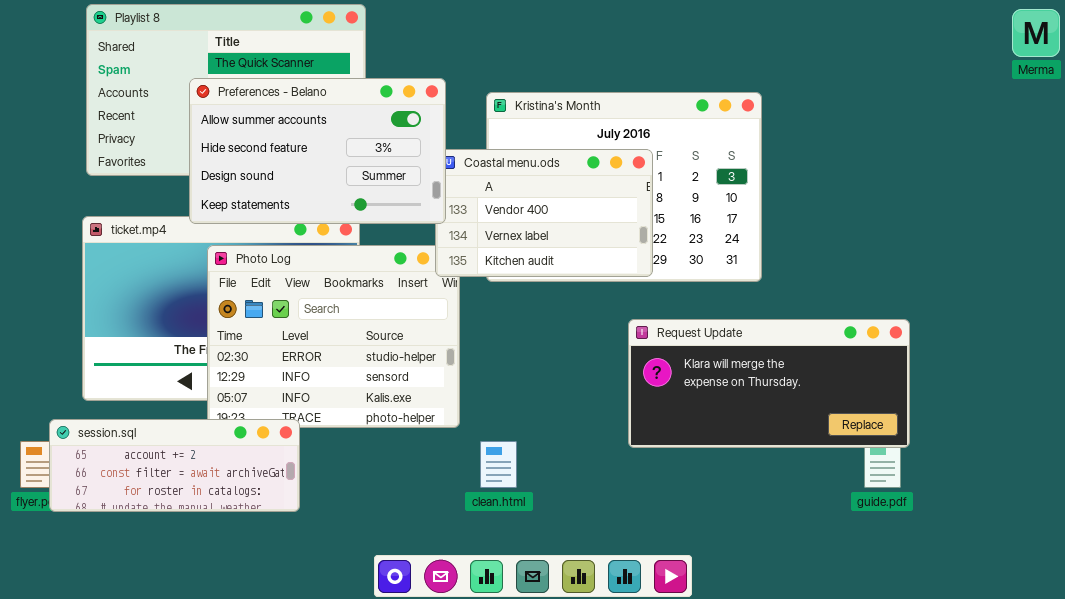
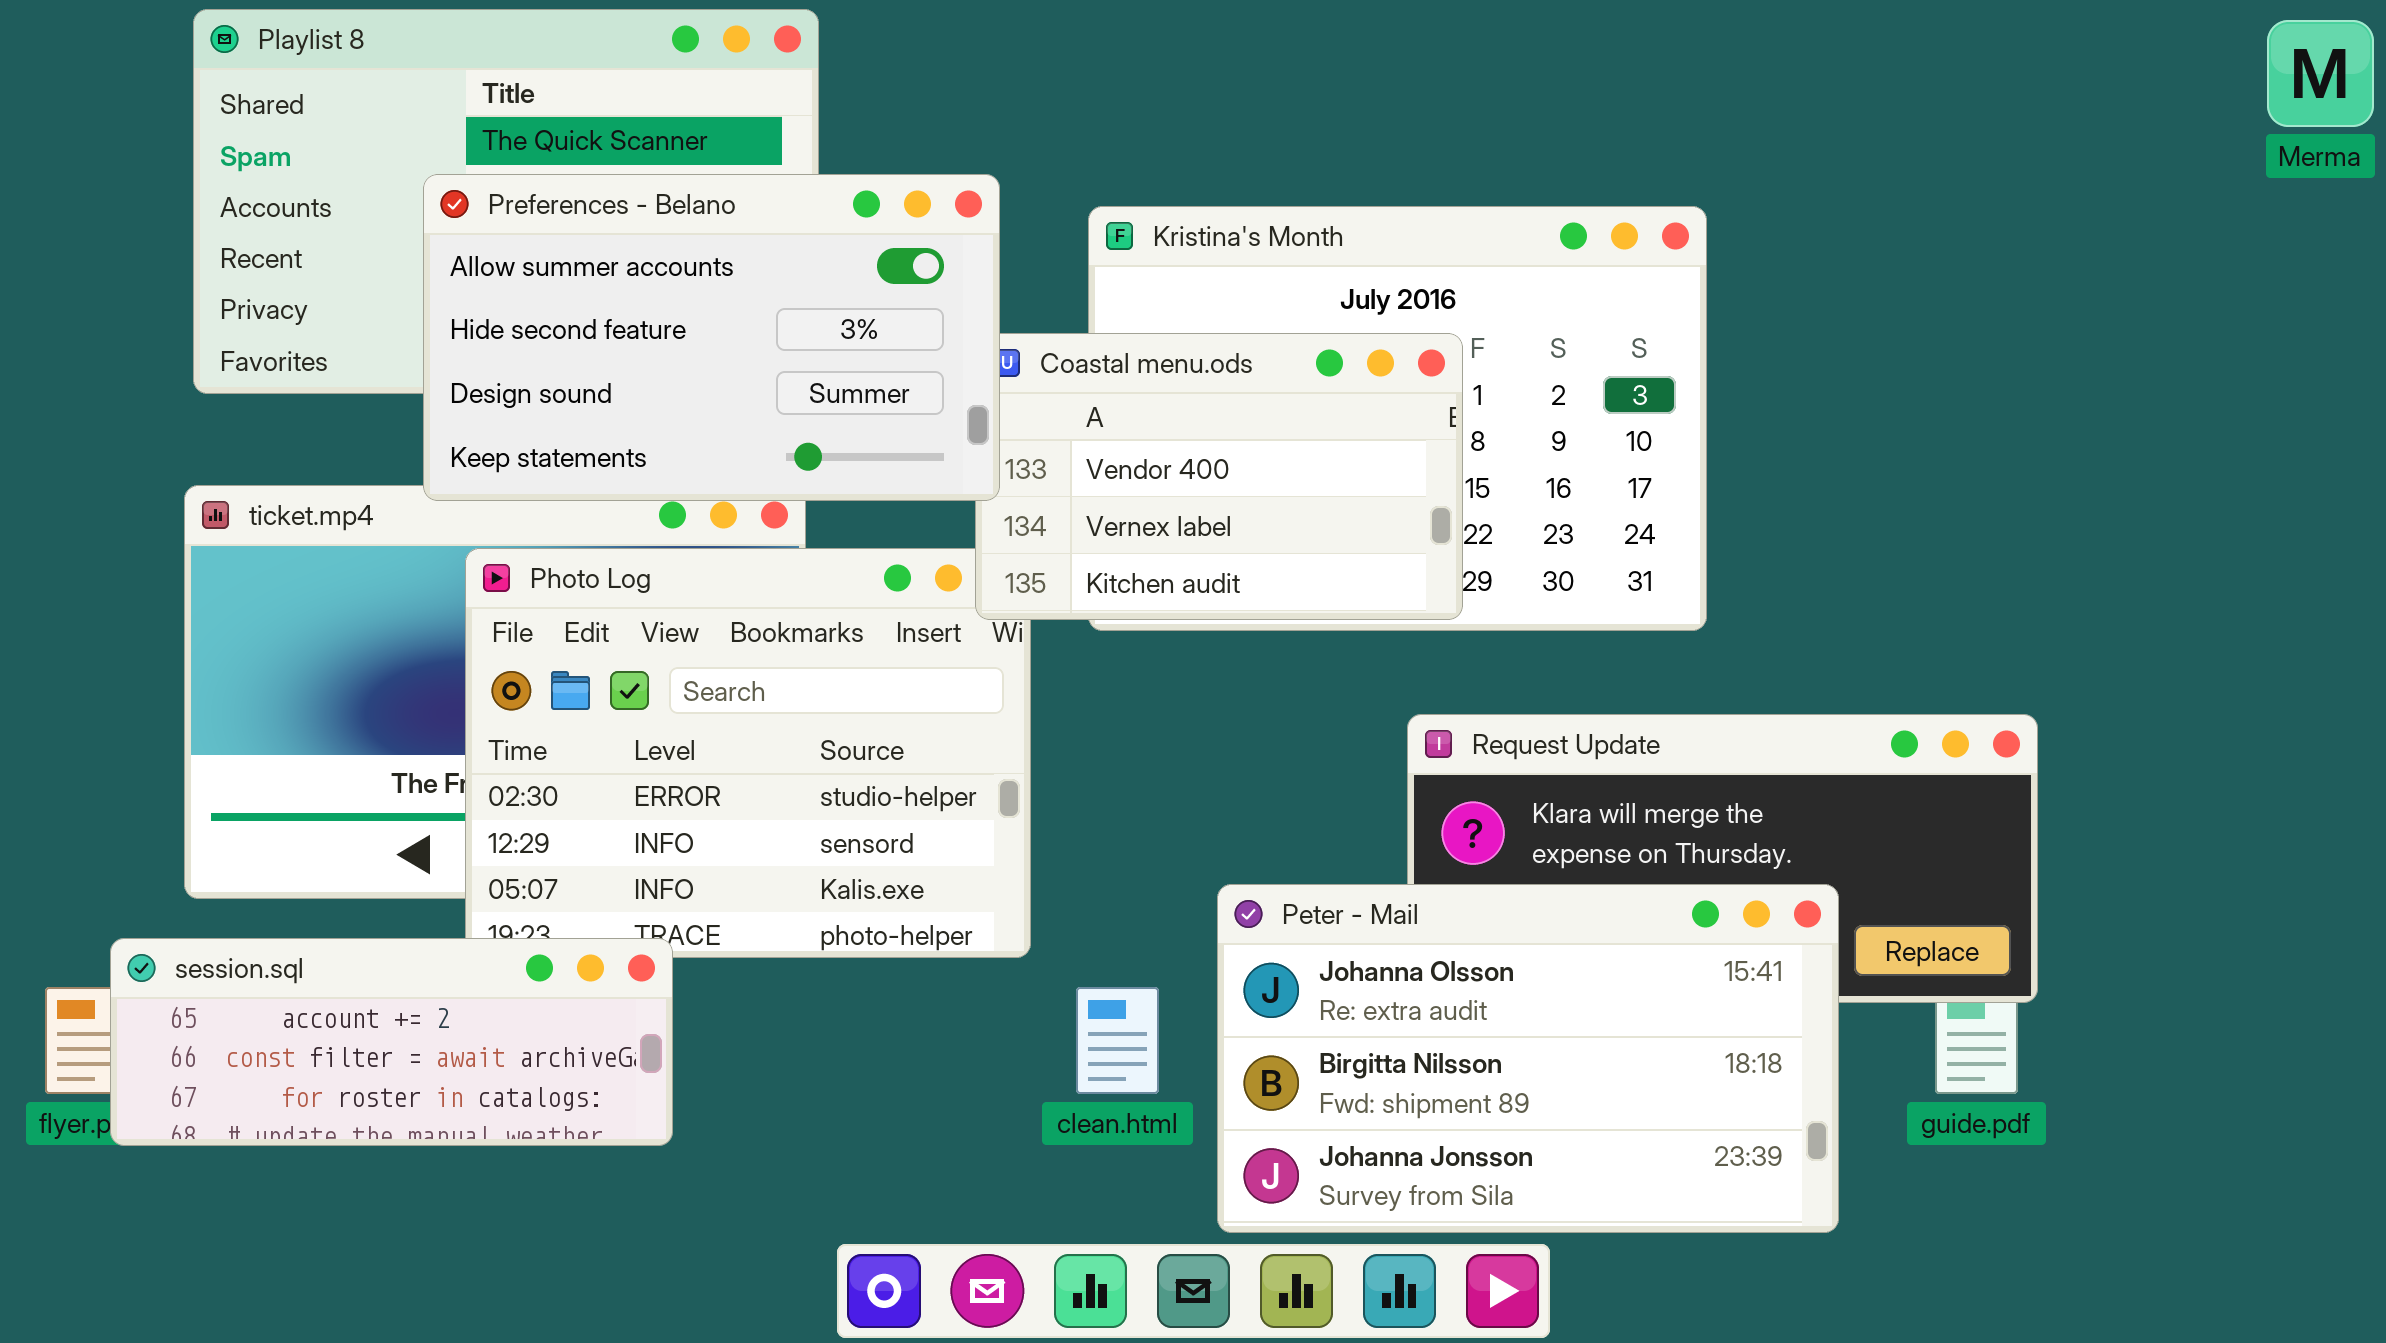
Peter - Mail: none -> [1217,884,1839,1233], opened

